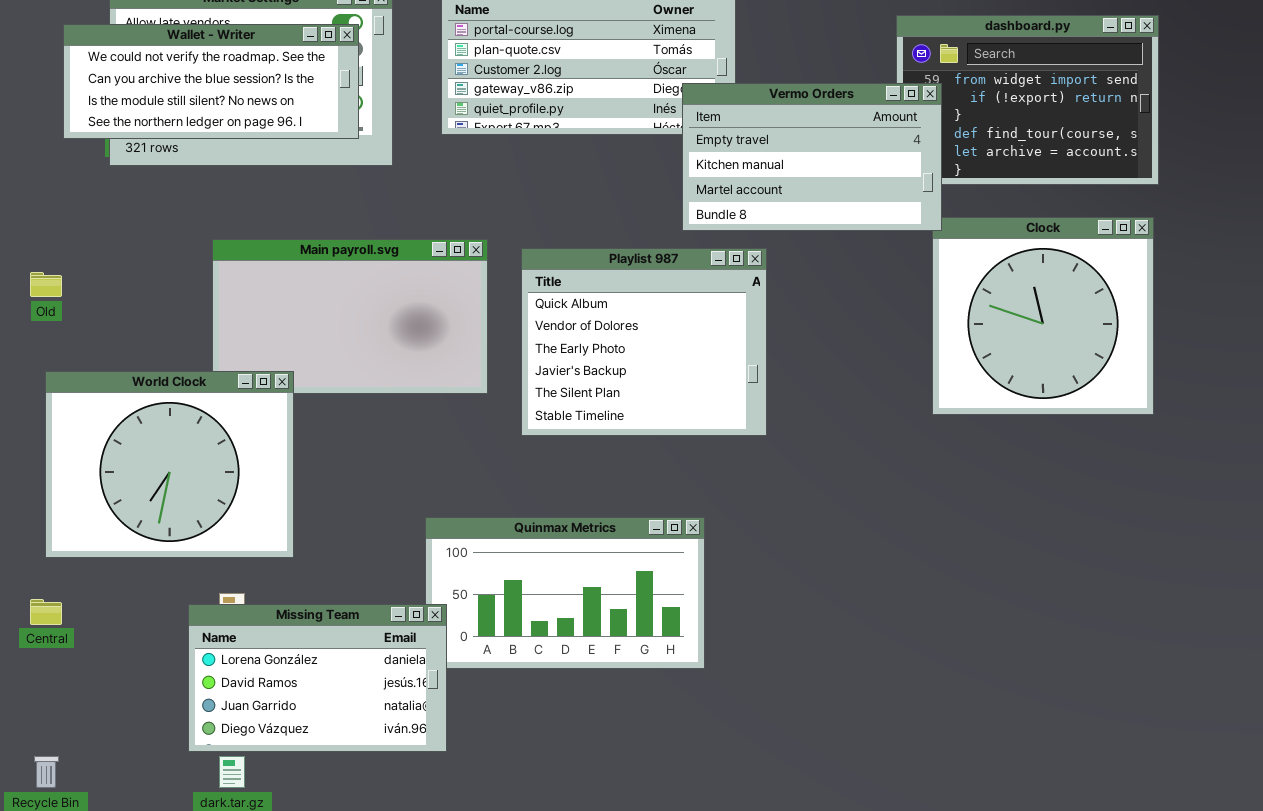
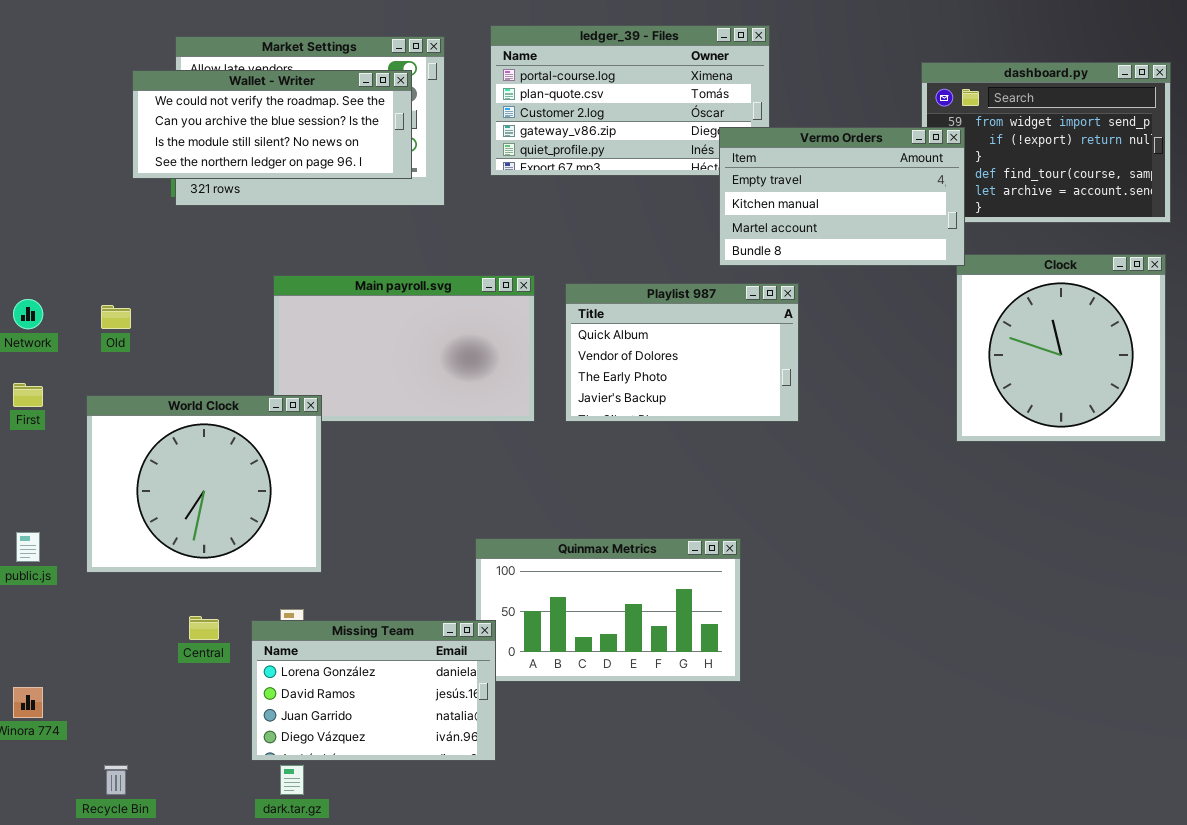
Playlist 987: [521,248,767,436] -> [565,283,799,422], resized
World Clock: [45,371,294,558] -> [86,395,322,573], moved
Central: [30,599,62,625] -> [189,616,219,640], moved

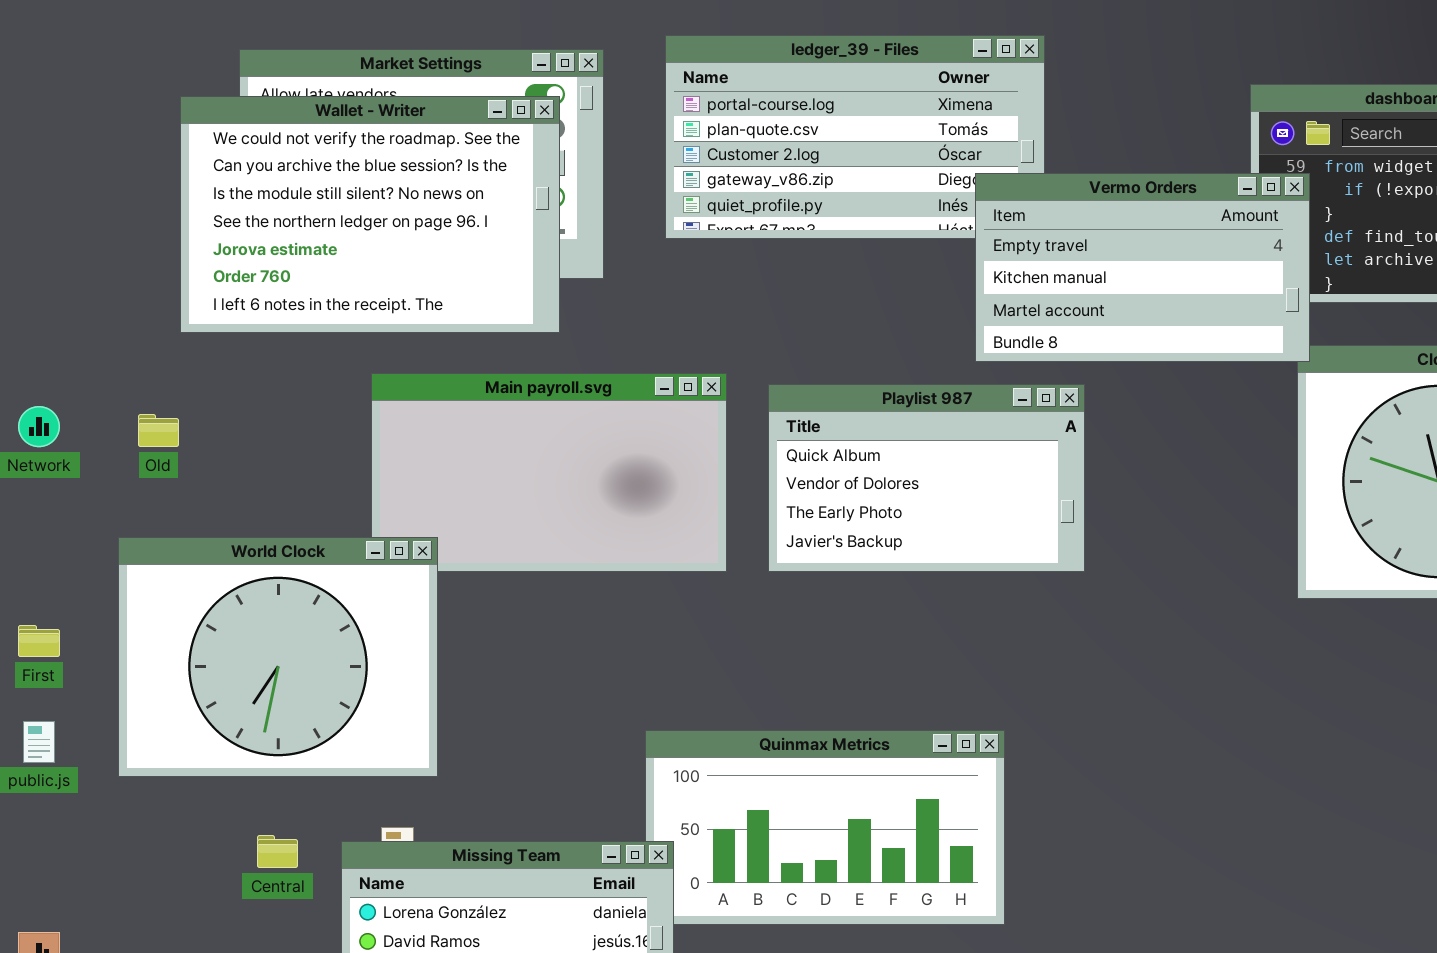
Wallet - Writer: [132,70,412,179] -> [180,96,560,333], resized
First: [13,383,43,407] -> [18,625,60,657], moved

